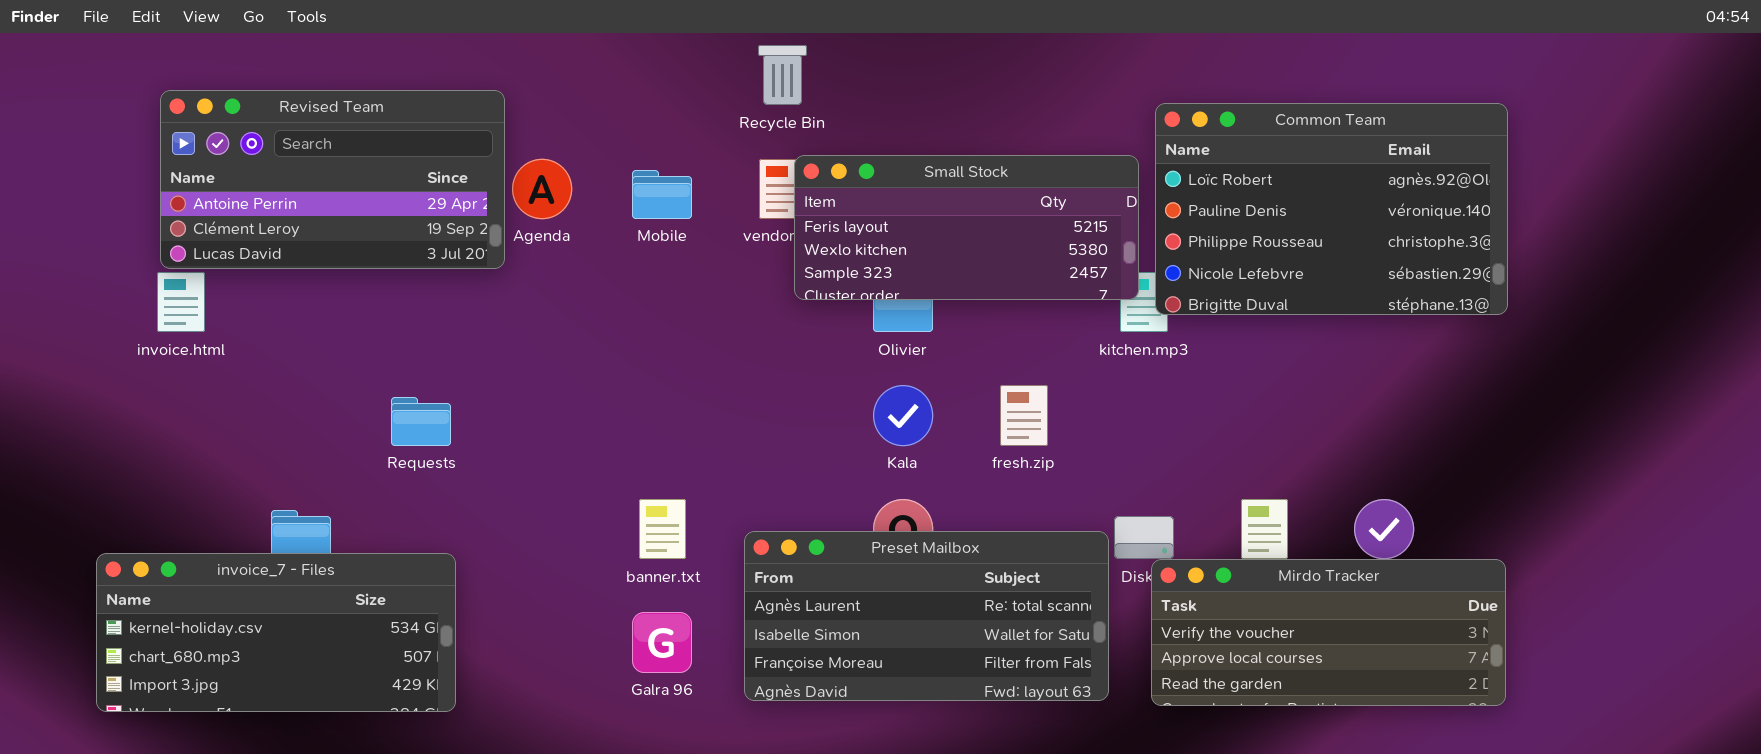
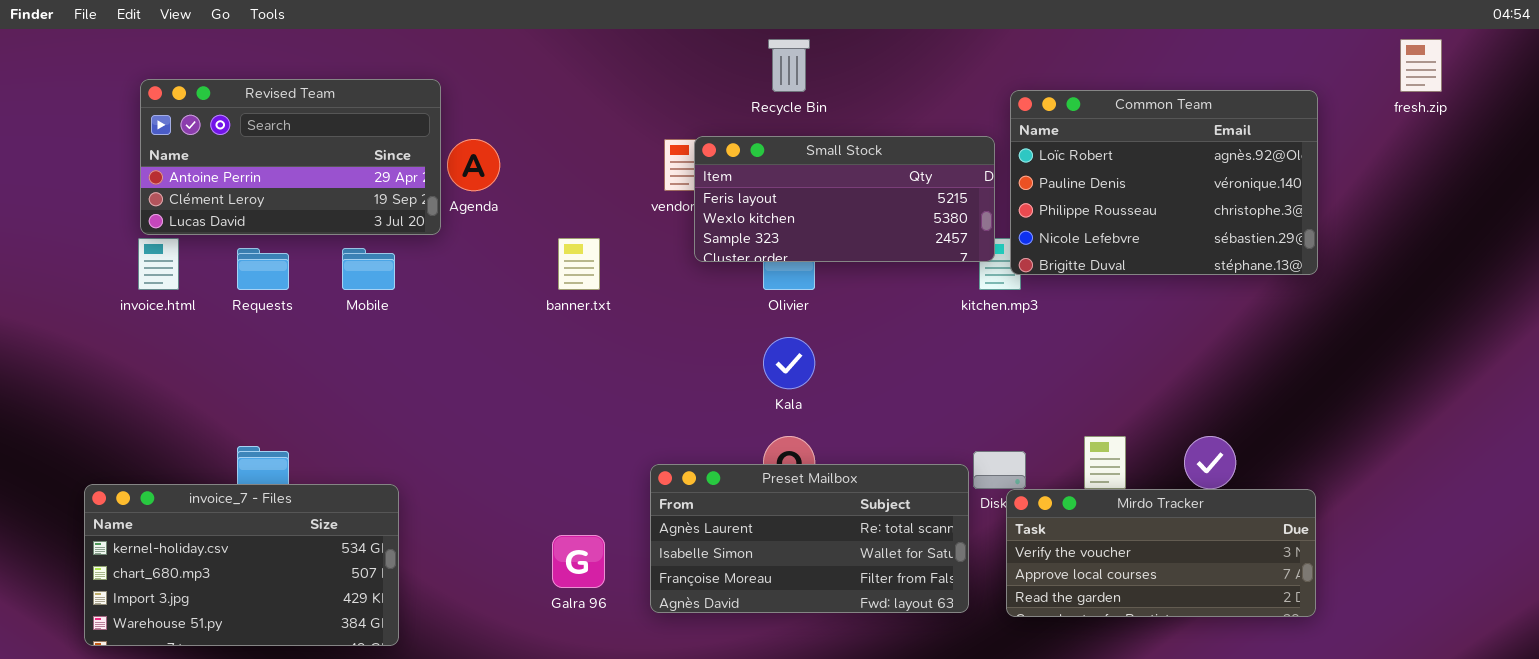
Recycle Bin: [758,45,807,105] -> [768,39,810,92], moved
Mobile: [632,170,692,219] -> [342,248,395,290], moved
fresh.zip: [1000,385,1048,446] -> [1400,39,1442,92], moved
Requests: [391,397,451,446] -> [237,248,289,290], moved
banner.txt: [639,499,686,559] -> [558,238,600,290], moved
invoice_7 - Files: [96,553,456,712] -> [84,484,399,646], resized

